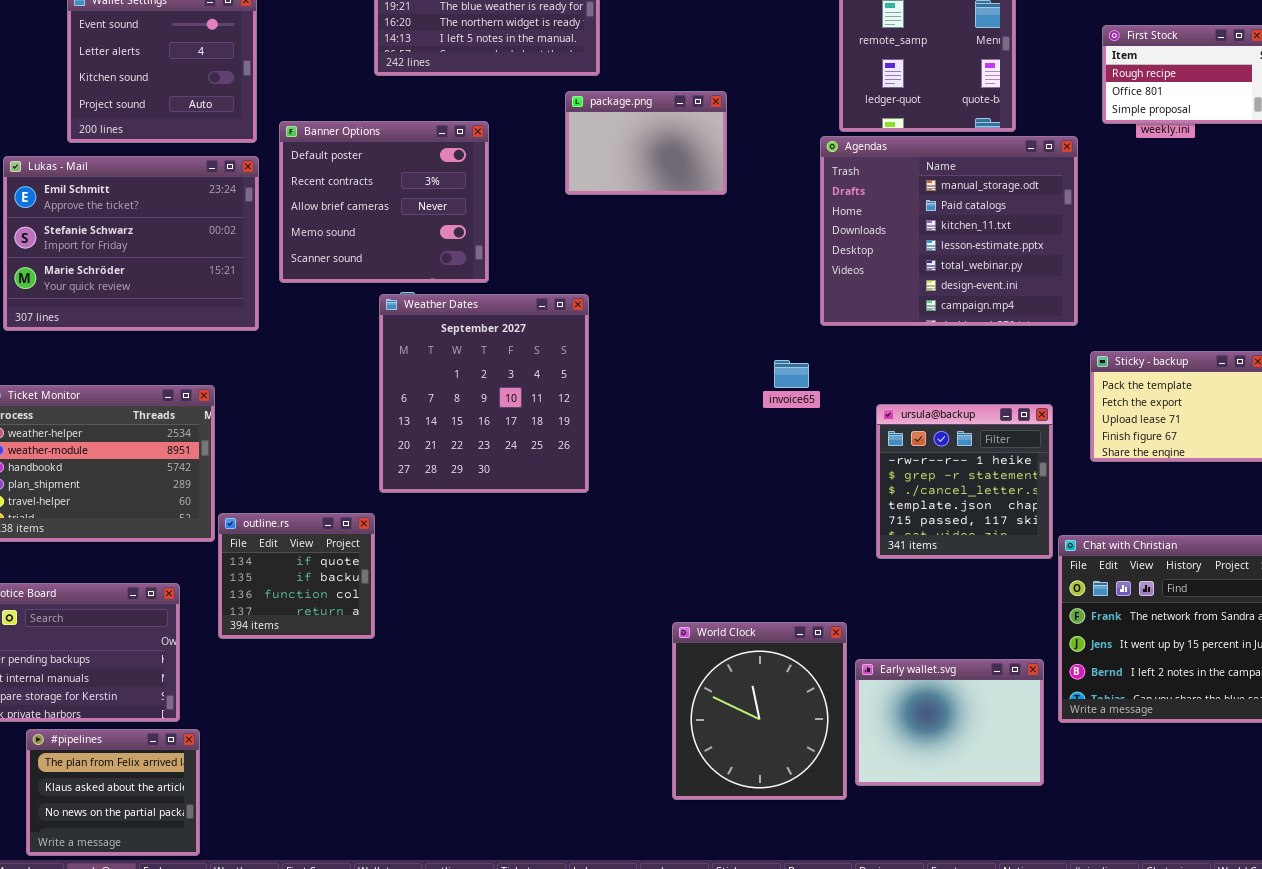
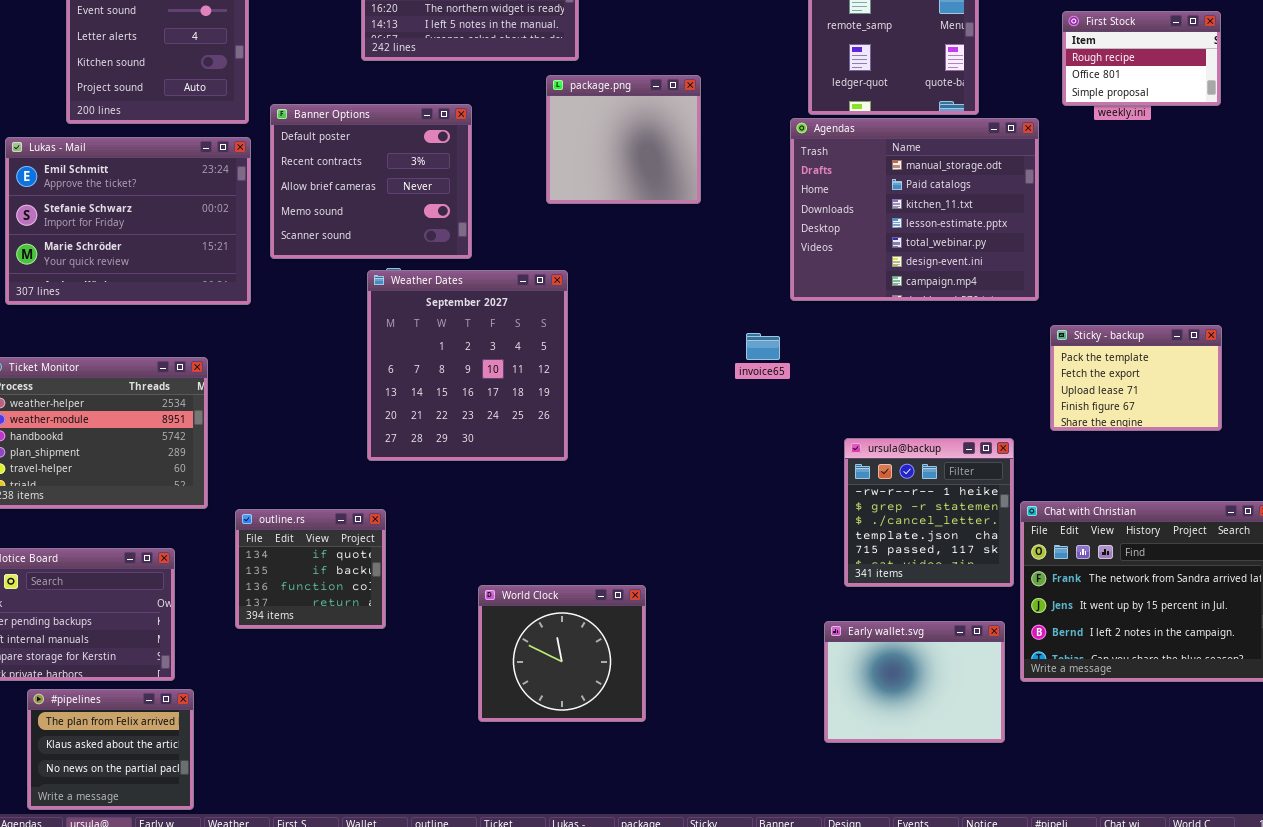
package.png: [565,91,727,195] -> [546,75,701,204], resized
ursula@backup: [876,404,1053,559] -> [844,438,1014,587], moved
outline.rs: [218,513,375,639] -> [235,509,386,629], moved
World Clock: [672,622,847,800] -> [478,585,646,722], moved, resized

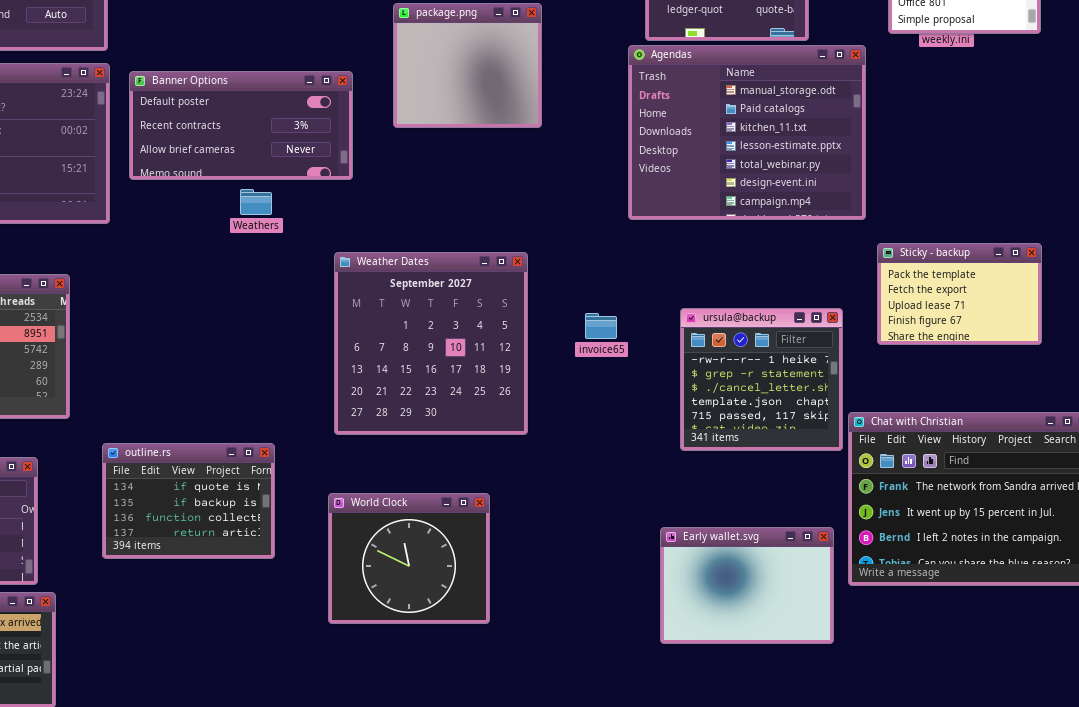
Banner Options: [270,104,472,259] -> [129,71,353,180], resized
Weather Dates: [367,270,568,461] -> [334,252,528,435], moved
invoice65: [746,333,780,360] -> [585,313,617,339], moved
ursula@backup: [844,438,1014,587] -> [680,308,843,451], moved
outline.rs: [235,509,386,629] -> [102,443,275,559], moved, resized

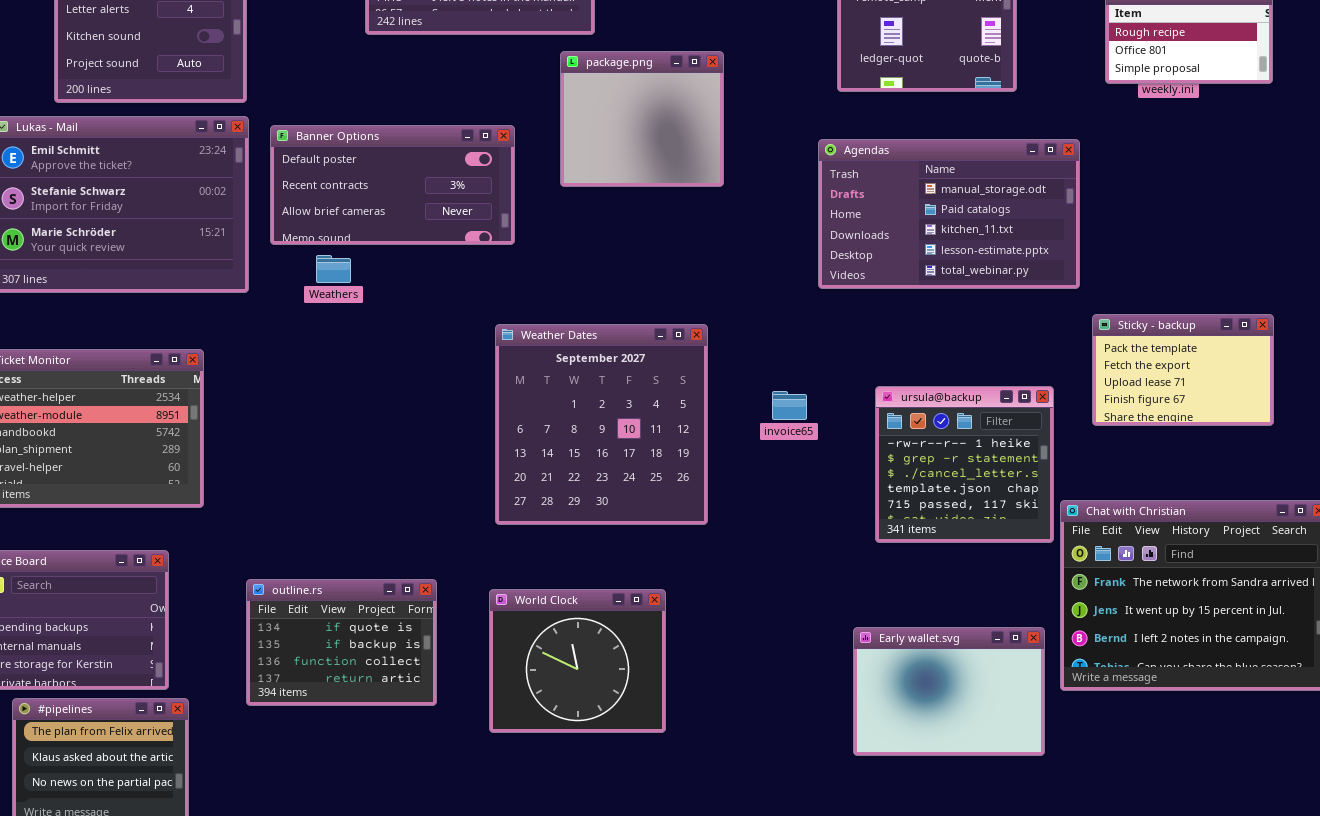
Agendas: [628,45,866,220] -> [818,139,1080,289], resized
Weathers: [240,189,272,215] -> [316,255,351,283], moved
outline.rs: [102,443,275,559] -> [246,579,437,706], moved

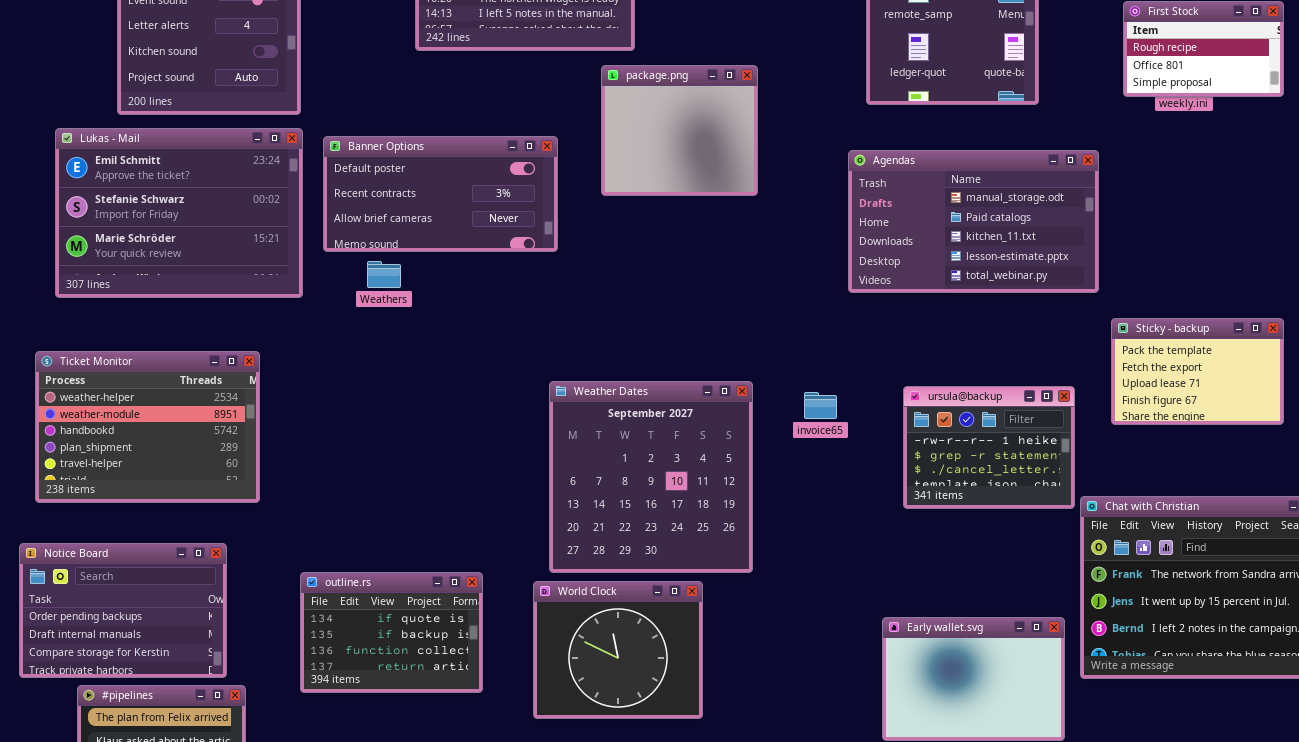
Weather Dates: [495,324,708,525] -> [549,381,753,573], moved
ursula@backup: [875,386,1054,543] -> [903,386,1075,509], resized

